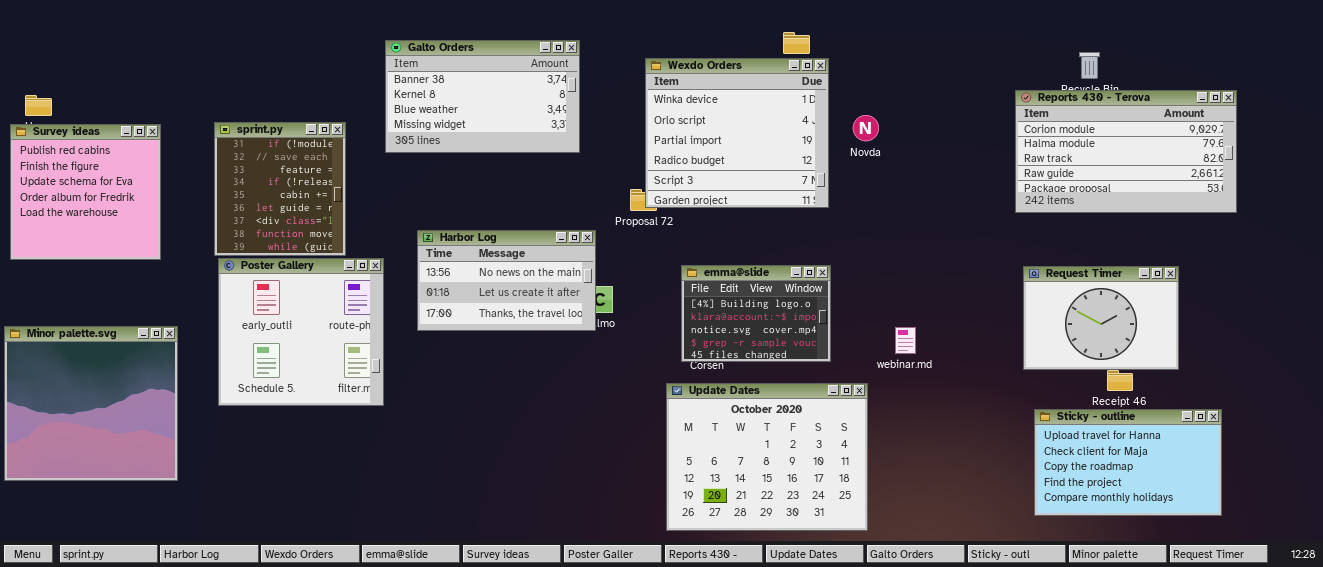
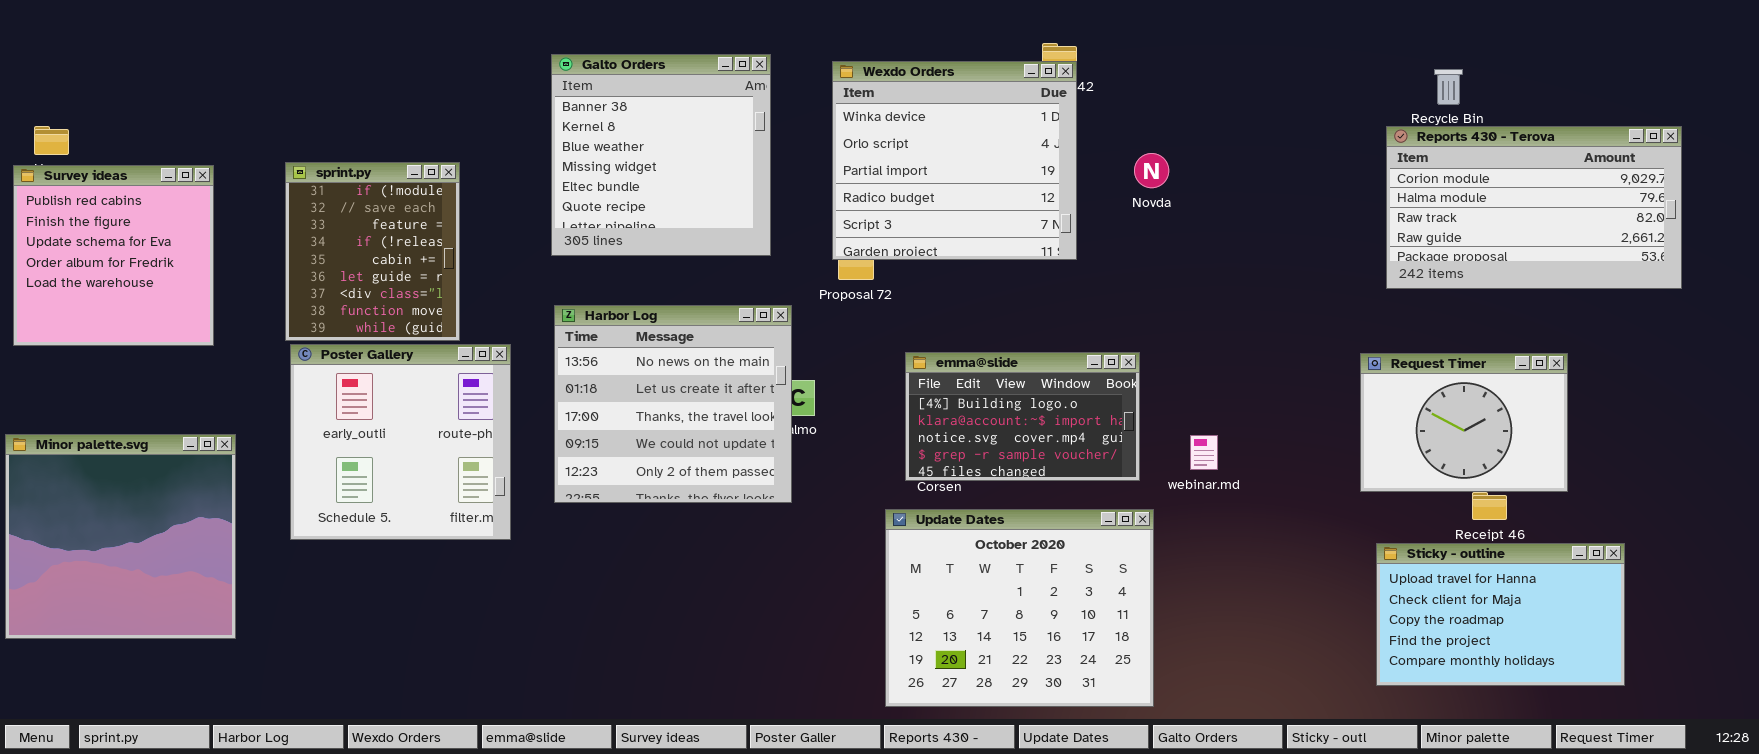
Galto Orders: [385,40,580,153] -> [551,54,771,256], resized
Wexdo Orders: [645,58,829,208] -> [832,61,1077,260], moved
Reports 430 - Terova: [1015,90,1237,213] -> [1386,126,1682,289], moved
Harbor Log: [417,230,596,331] -> [554,305,792,503], resized
emma@slide: [681,265,831,362] -> [905,352,1140,481], resized

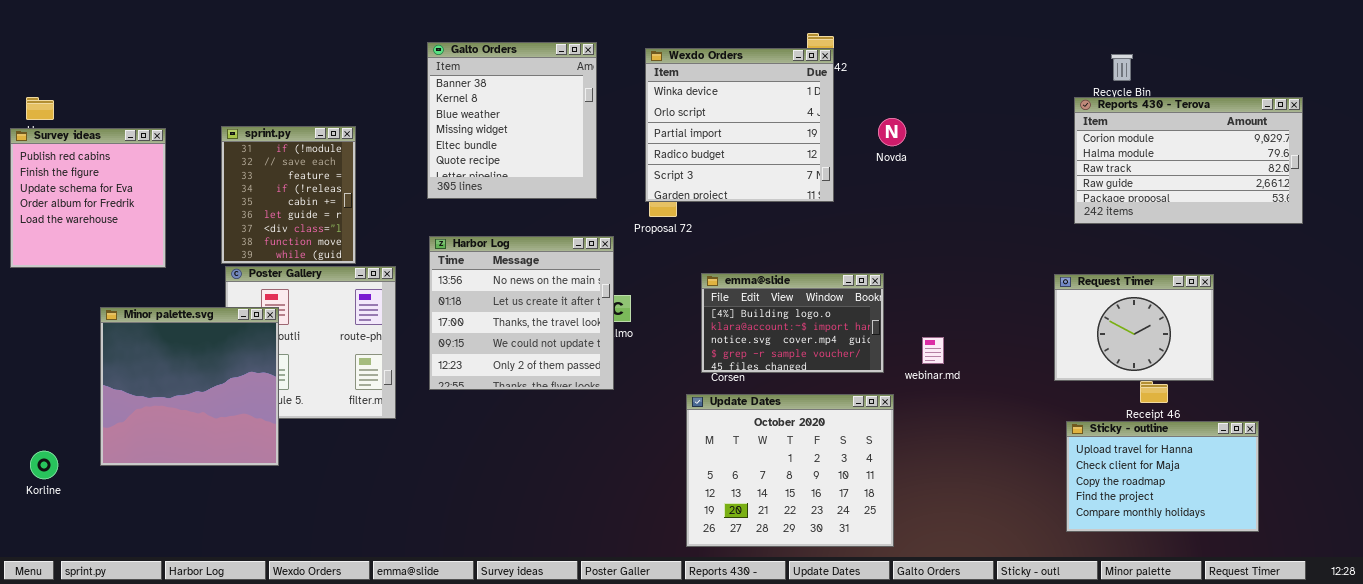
Minor palette.svg: [5,434,236,639] -> [100,307,279,466], moved

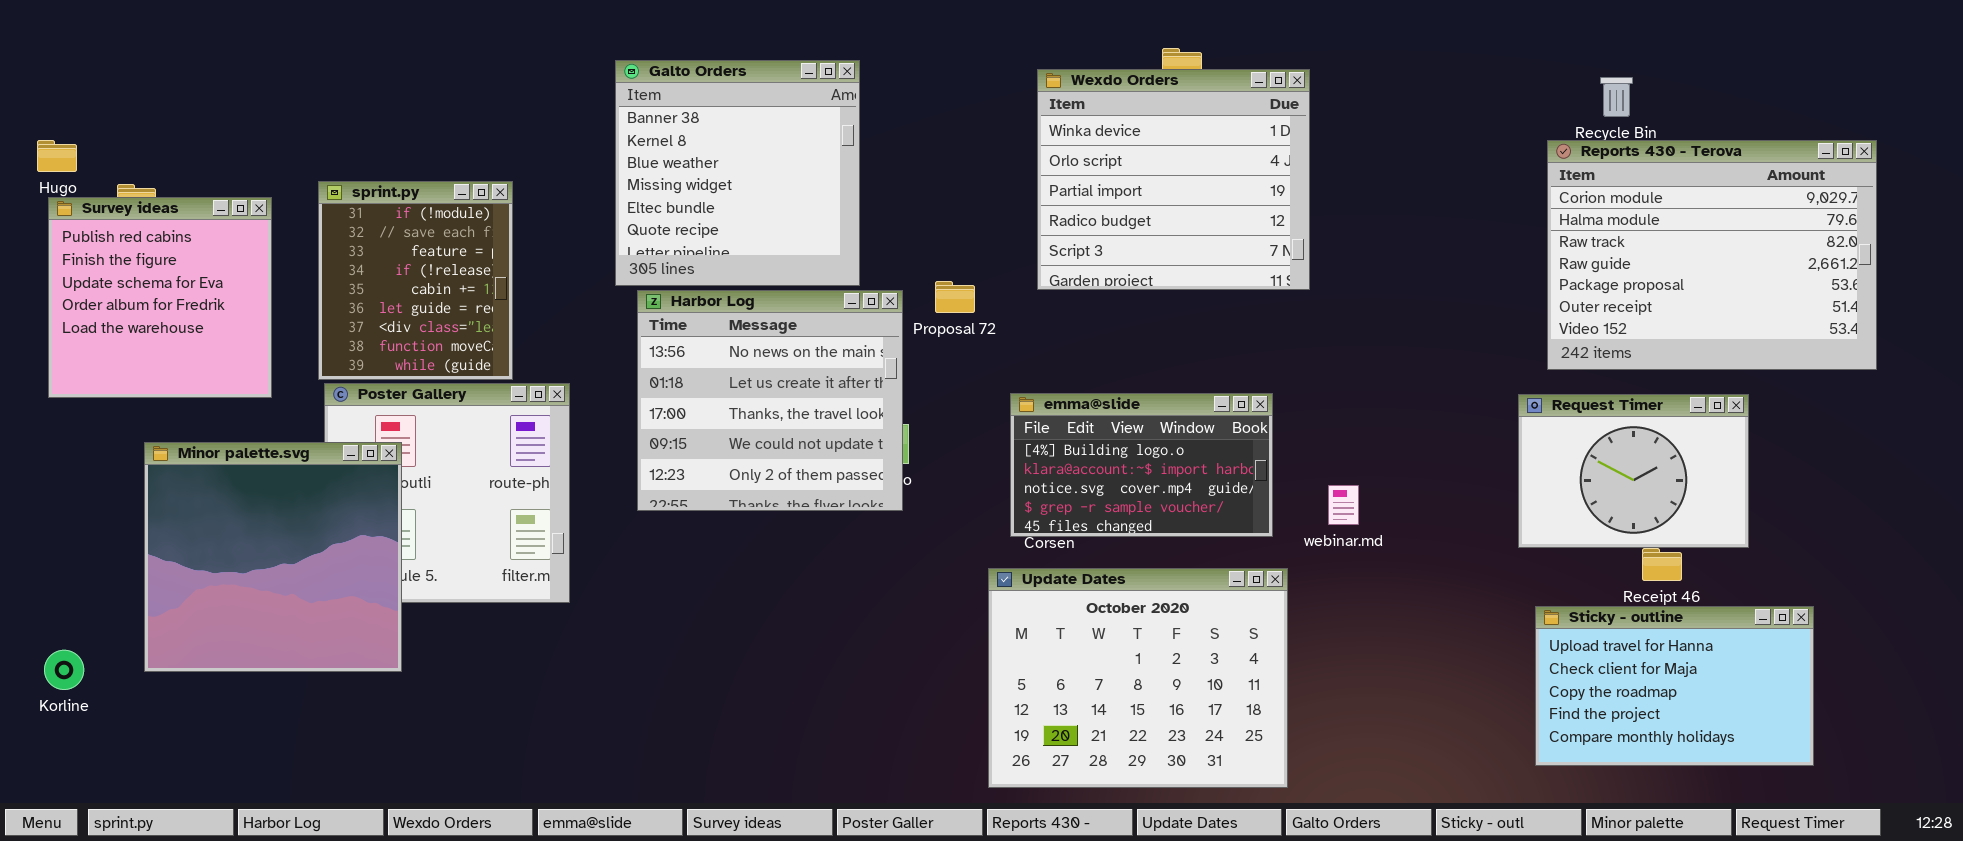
Wexdo Orders: [645,48,834,202] -> [1037,69,1310,290], moved
Reports 430 - Terova: [1074,97,1303,224] -> [1547,140,1877,370], resized
Survey ideas: [10,128,166,268] -> [48,197,272,398], moved
Harbor Log: [429,236,614,390] -> [637,290,903,511], moved

